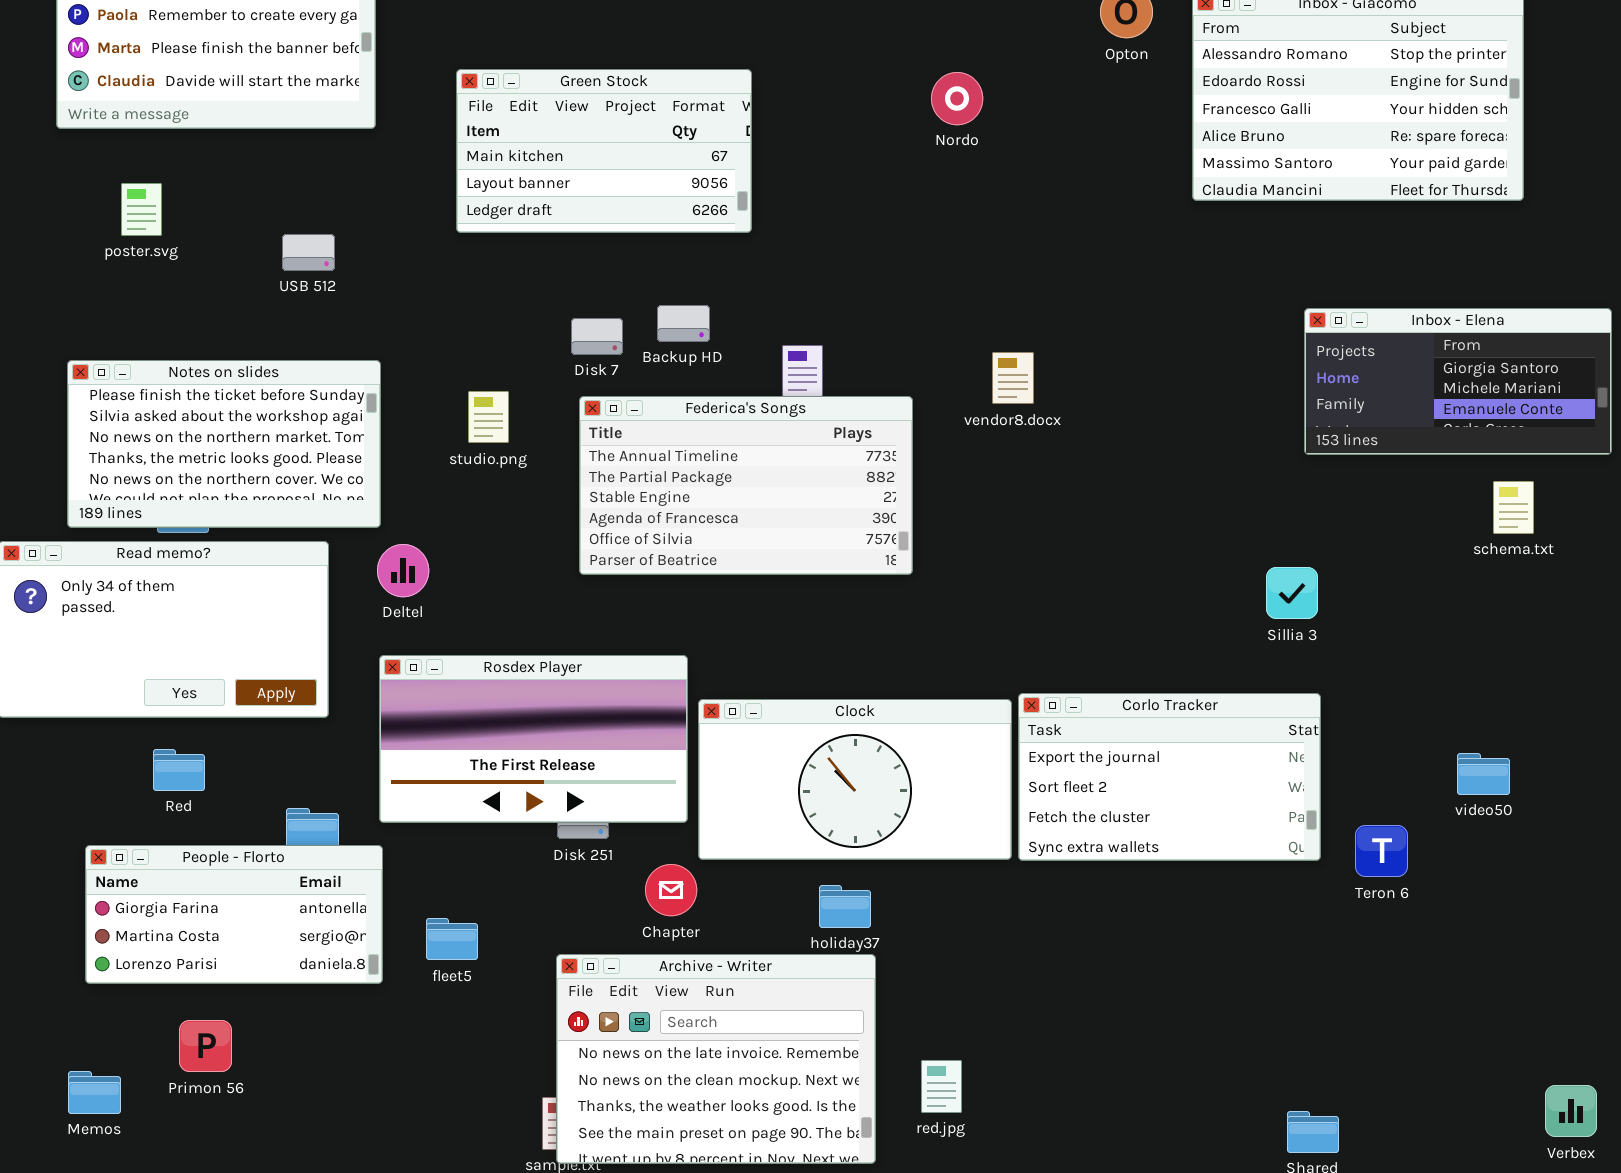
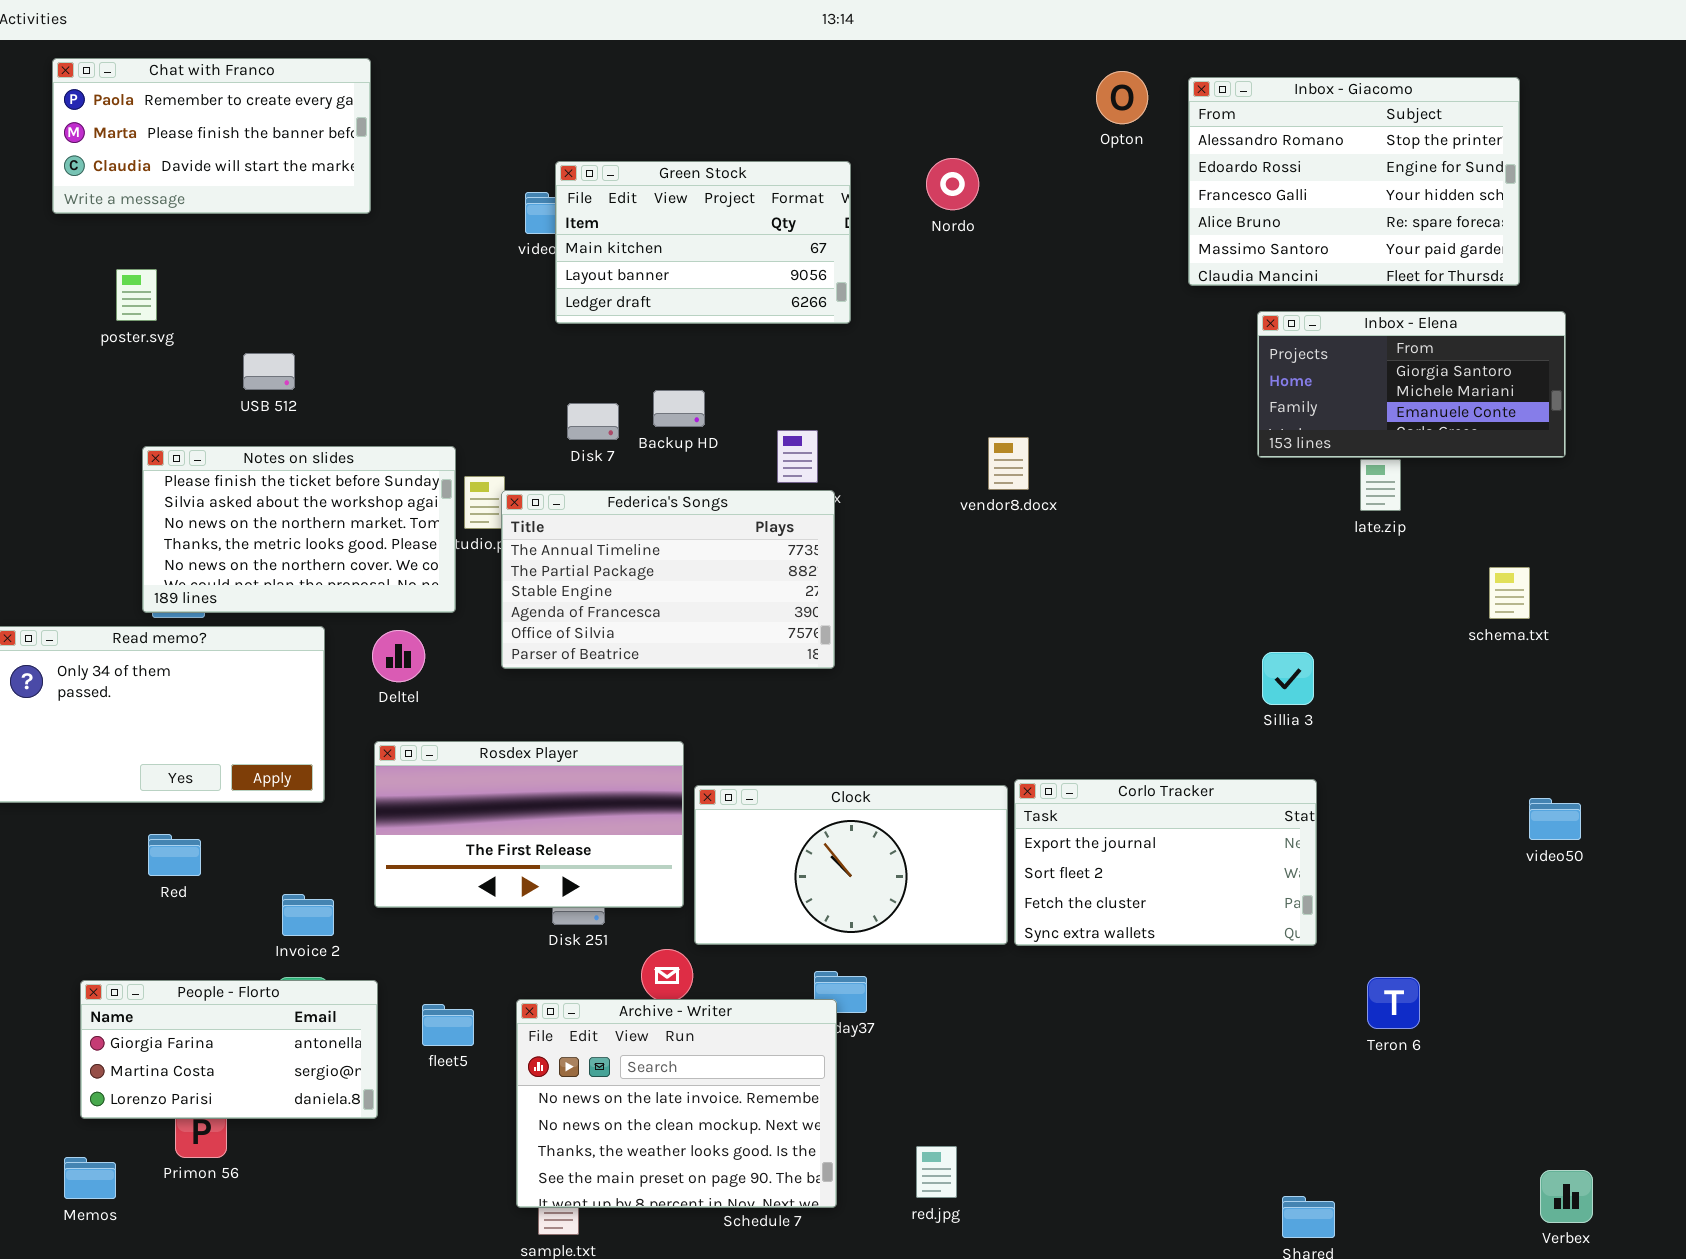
Green Stock: [456,69,752,233] -> [555,161,851,324], moved
USB 512: [282,234,335,271] -> [243,353,295,390], moved
Inbox - Elena: [1304,308,1612,455] -> [1257,311,1566,458], moved
Notes on slides: [67,360,381,528] -> [142,446,456,613], moved
Federica's Songs: [579,396,913,575] -> [501,490,835,669], moved
video50: [1457,753,1510,795] -> [1529,798,1581,840], moved
Teron 6: [1355,825,1408,877] -> [1367,977,1420,1029], moved
People - Florto: [85,845,383,984] -> [80,980,378,1119], moved
Archive - Writer: [556,954,876,1164] -> [516,999,837,1208], moved

